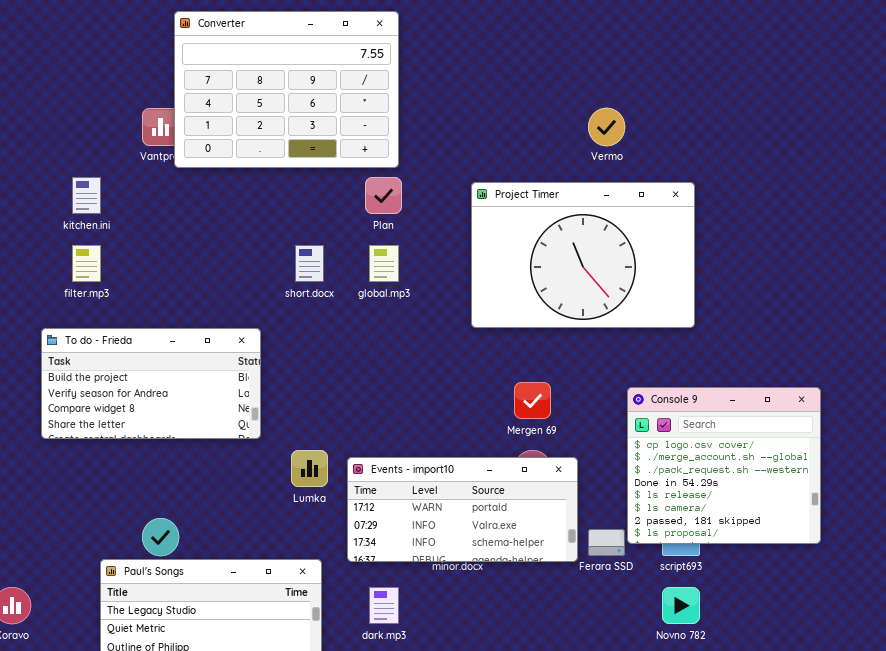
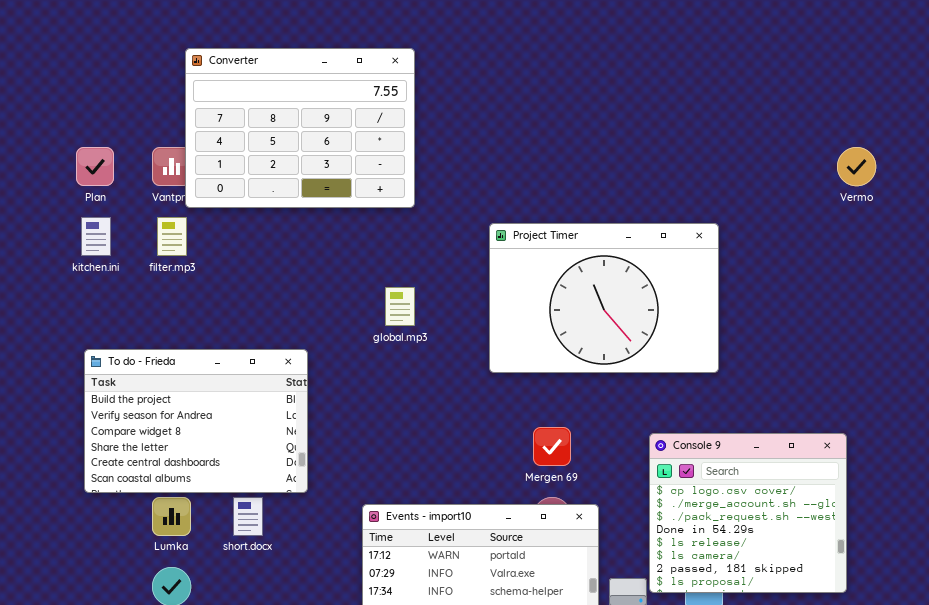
Vermo: [588,108,625,146] -> [837,147,876,186], moved
Plan: [365,177,402,214] -> [76,147,114,186], moved
filter.mp3: [72,245,101,282] -> [157,217,187,256], moved
short.docx: [295,245,324,282] -> [233,497,263,536], moved
To do - Frieda: [41,328,261,439] -> [84,349,308,493], moved, resized
Lumka: [291,450,328,487] -> [152,497,191,536], moved

